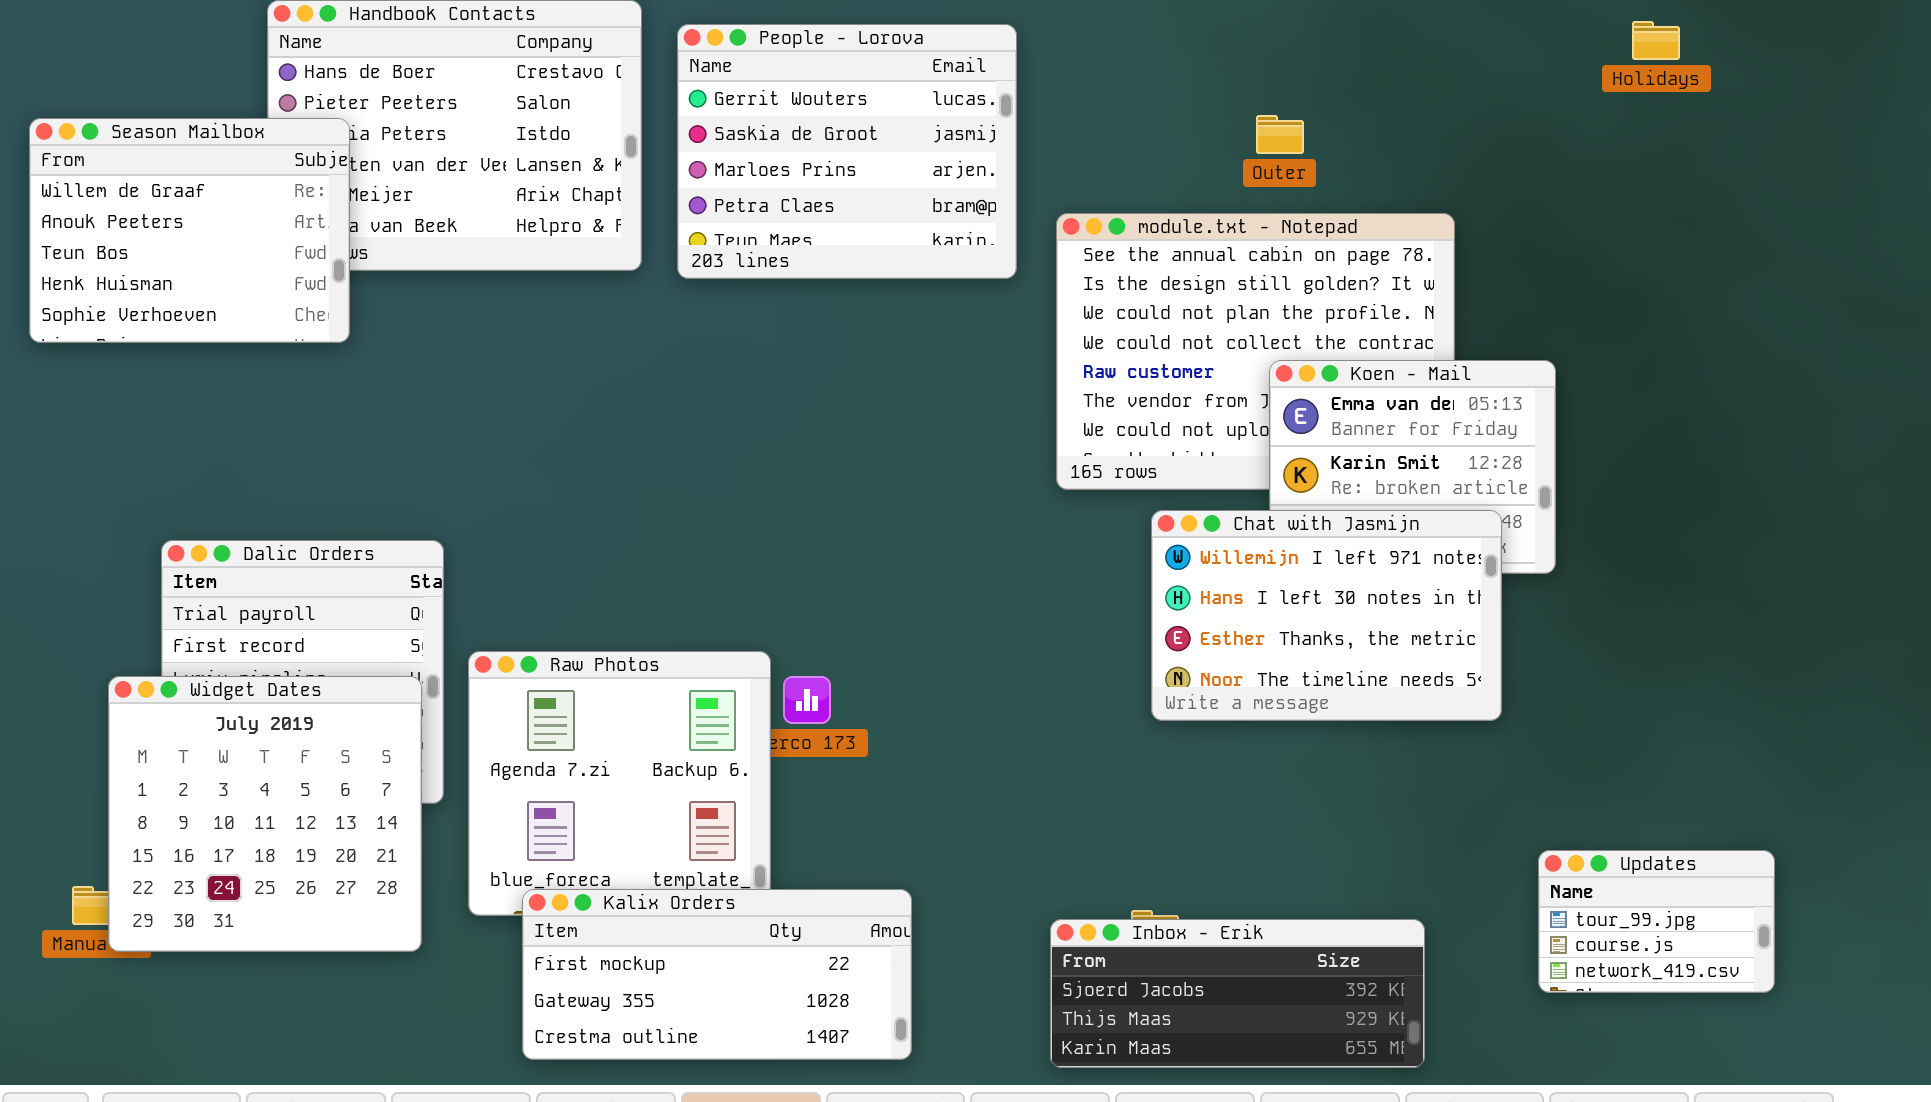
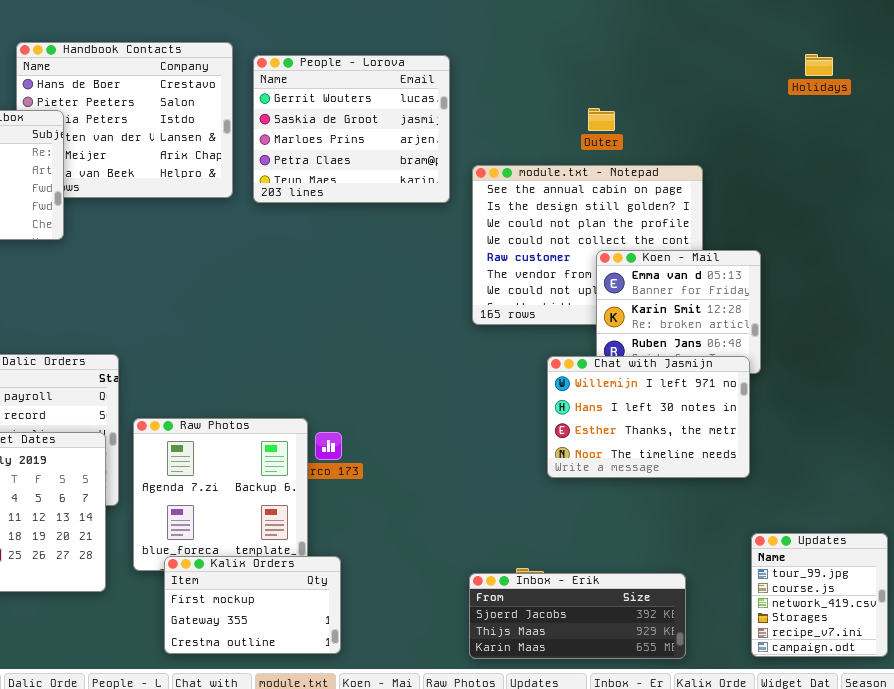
Chat with Jasmijn: [1151,510,1502,721] -> [547,356,750,478], moved
Updates: [1538,850,1775,993] -> [751,533,888,657], resized
Kalix Orders: [522,889,912,1060] -> [164,556,341,654], resized

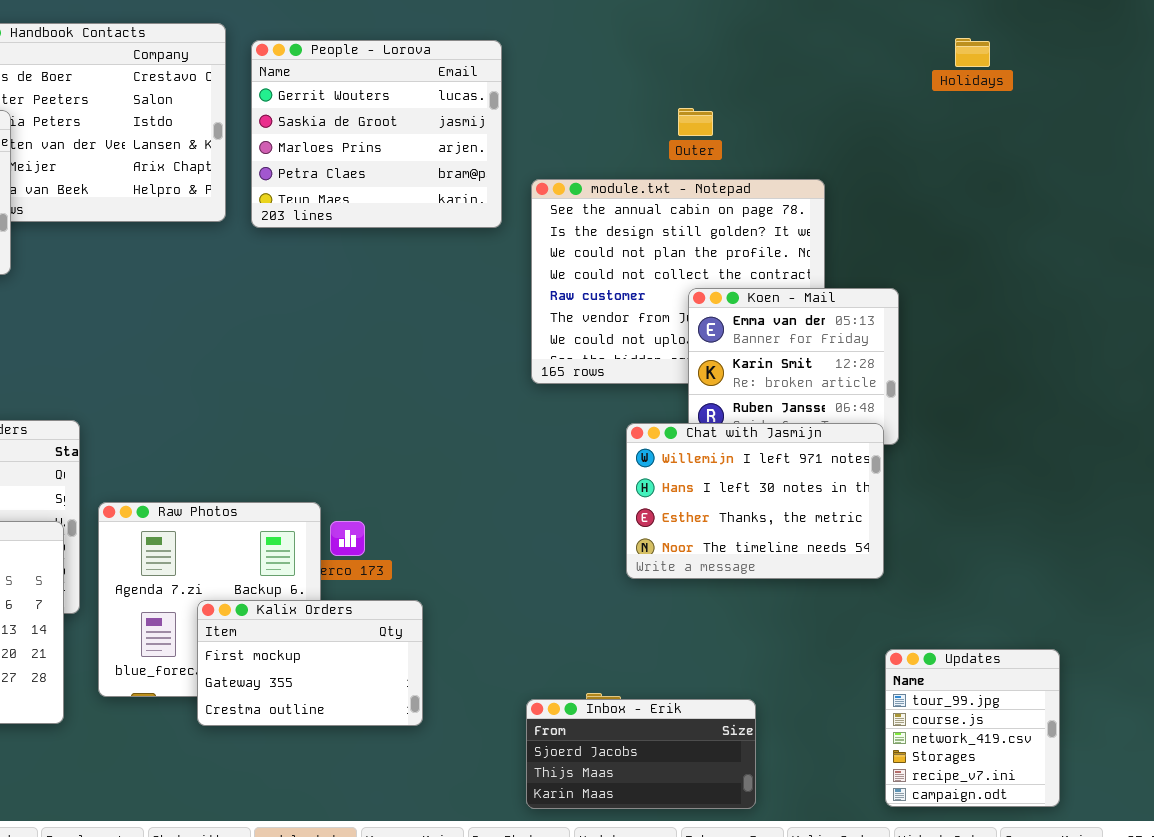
Kalix Orders: [164,556,341,654] -> [197,600,423,726], moved
Inbox - Erik: [469,573,686,659] -> [526,699,756,809], resized

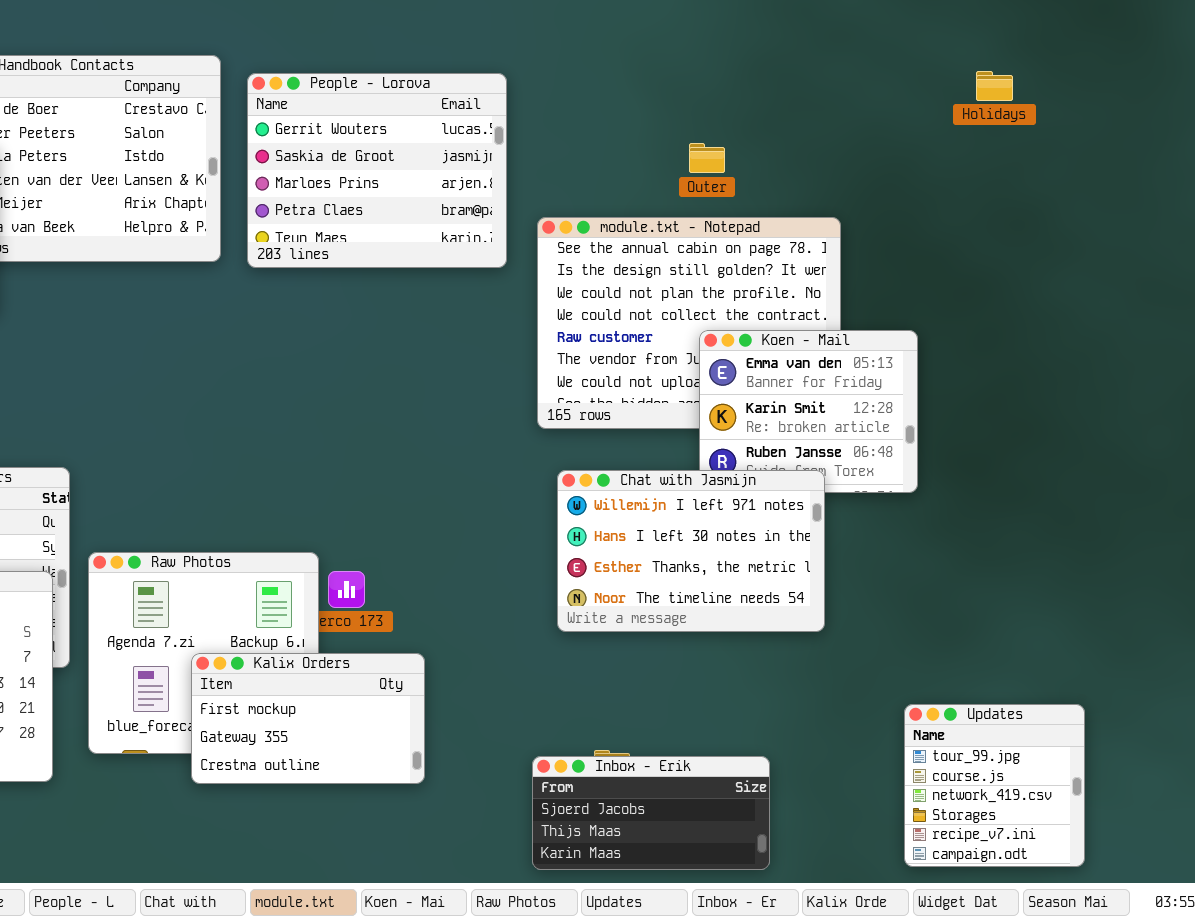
Chat with Jasmijn: [626,423,884,579] -> [557,470,825,632], moved

